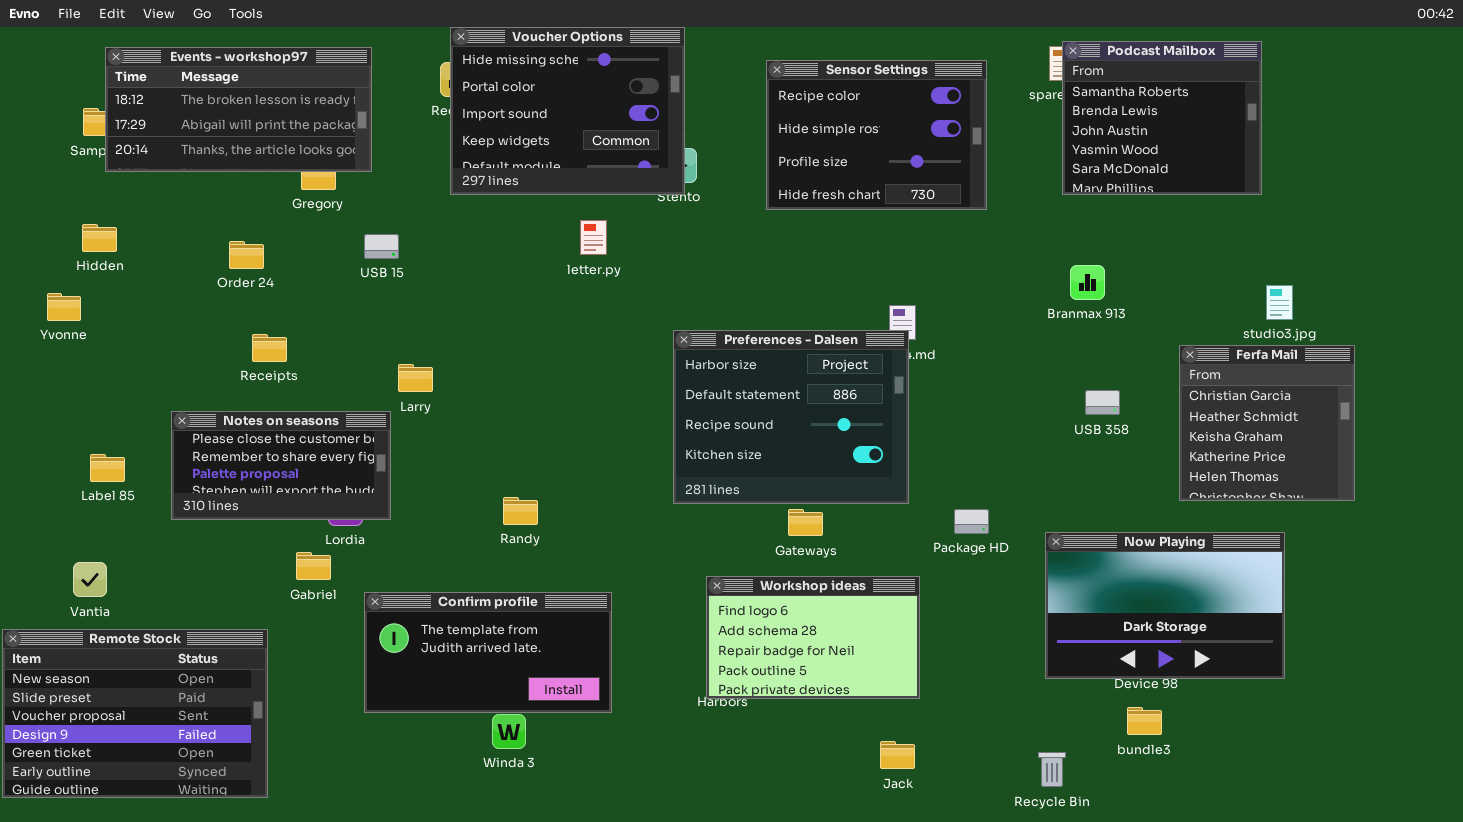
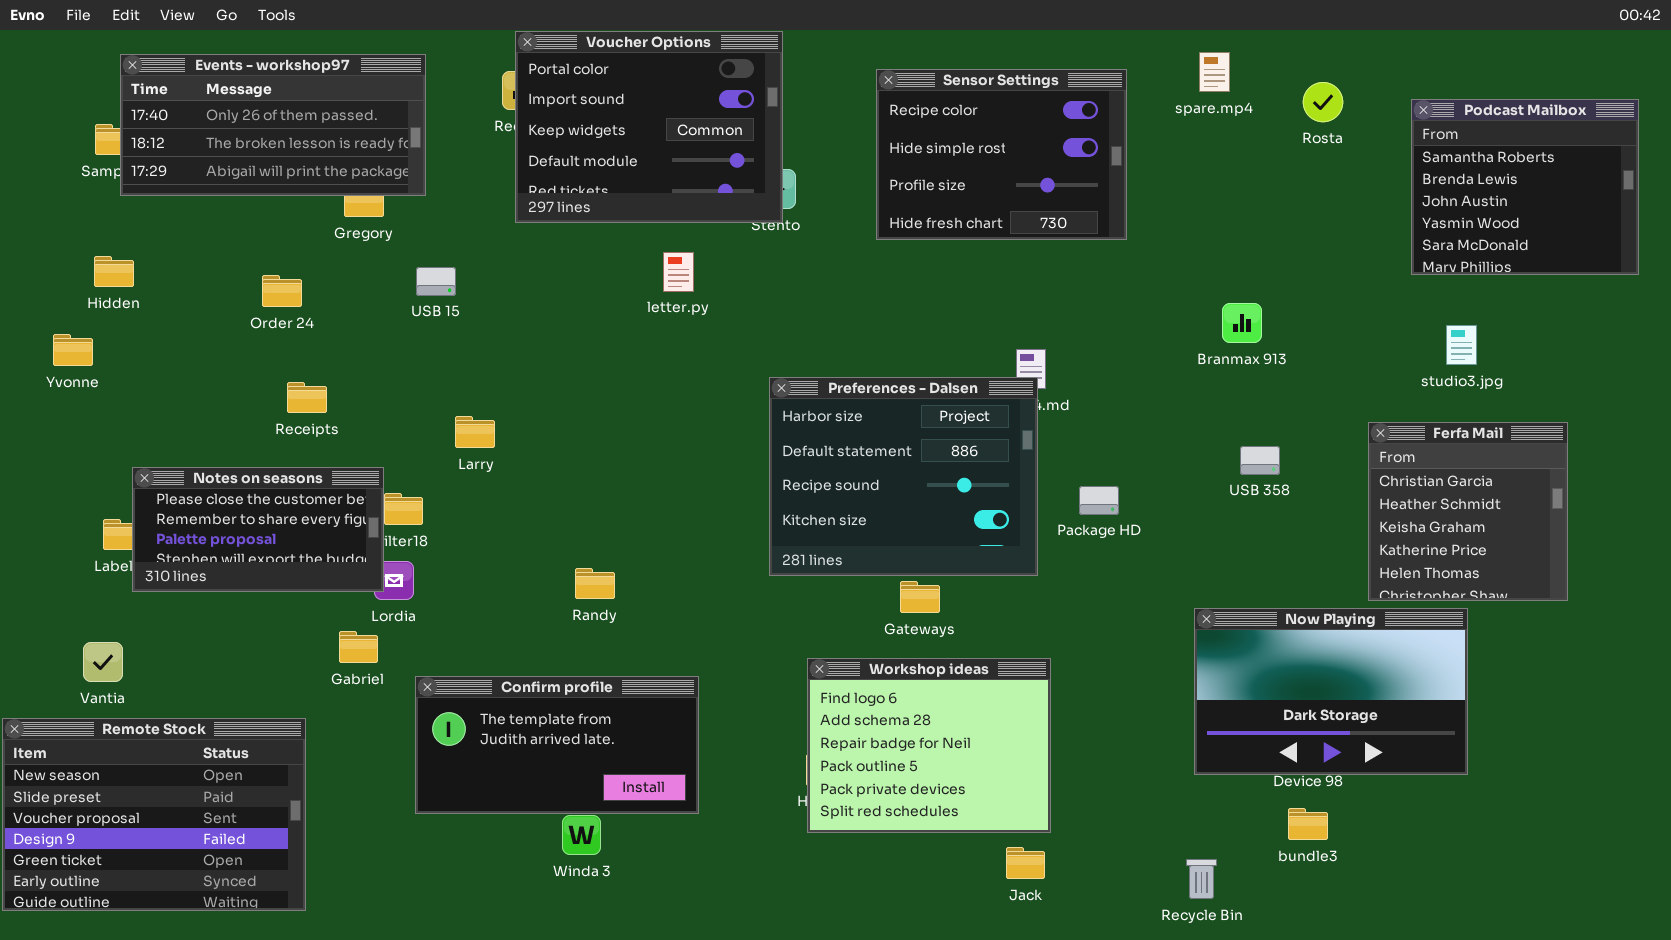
Voucher Options: [450,27,685,195] -> [515,31,783,223], scrolled down 1 row
Podcast Mailbox: [1062,41,1262,195] -> [1411,99,1639,275], moved
Events - workshop97: [105,47,372,172] -> [120,54,426,196], scrolled up 1 row
Ferfa Mail: [1179,345,1355,501] -> [1368,422,1568,601], moved
Notes on seasons: [171,411,391,520] -> [132,467,384,592], moved
Package HD: [954,509,989,534] -> [1079,486,1119,515], moved
Workshop ideas: [706,576,920,699] -> [807,658,1051,833], resized

